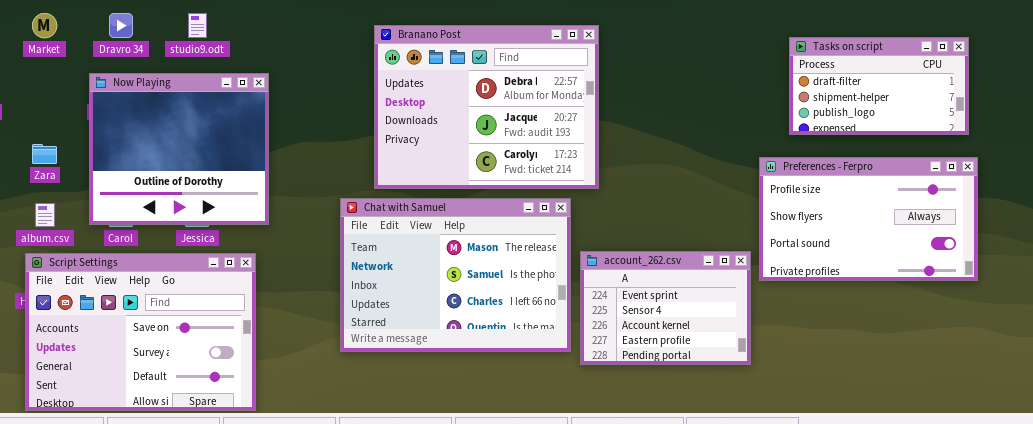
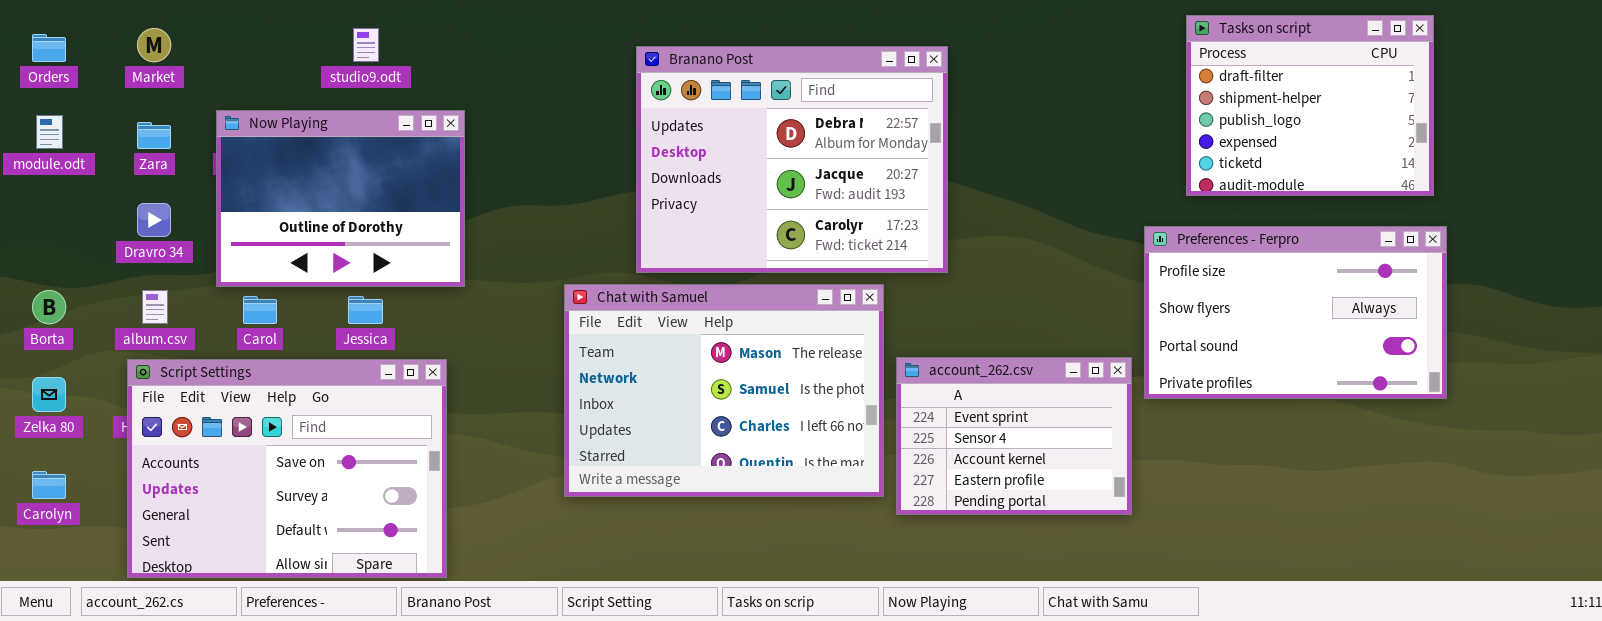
Dravro 34: [109,13,133,38] -> [137,203,171,237], moved
Branano Post: [374,25,599,189] -> [636,46,948,273], moved
Tasks on script: [789,37,969,135] -> [1186,15,1434,196], resized
Now Playing: [89,73,269,225] -> [216,110,465,287], resized
Zara: [32,144,57,164] -> [137,122,171,149], moved

